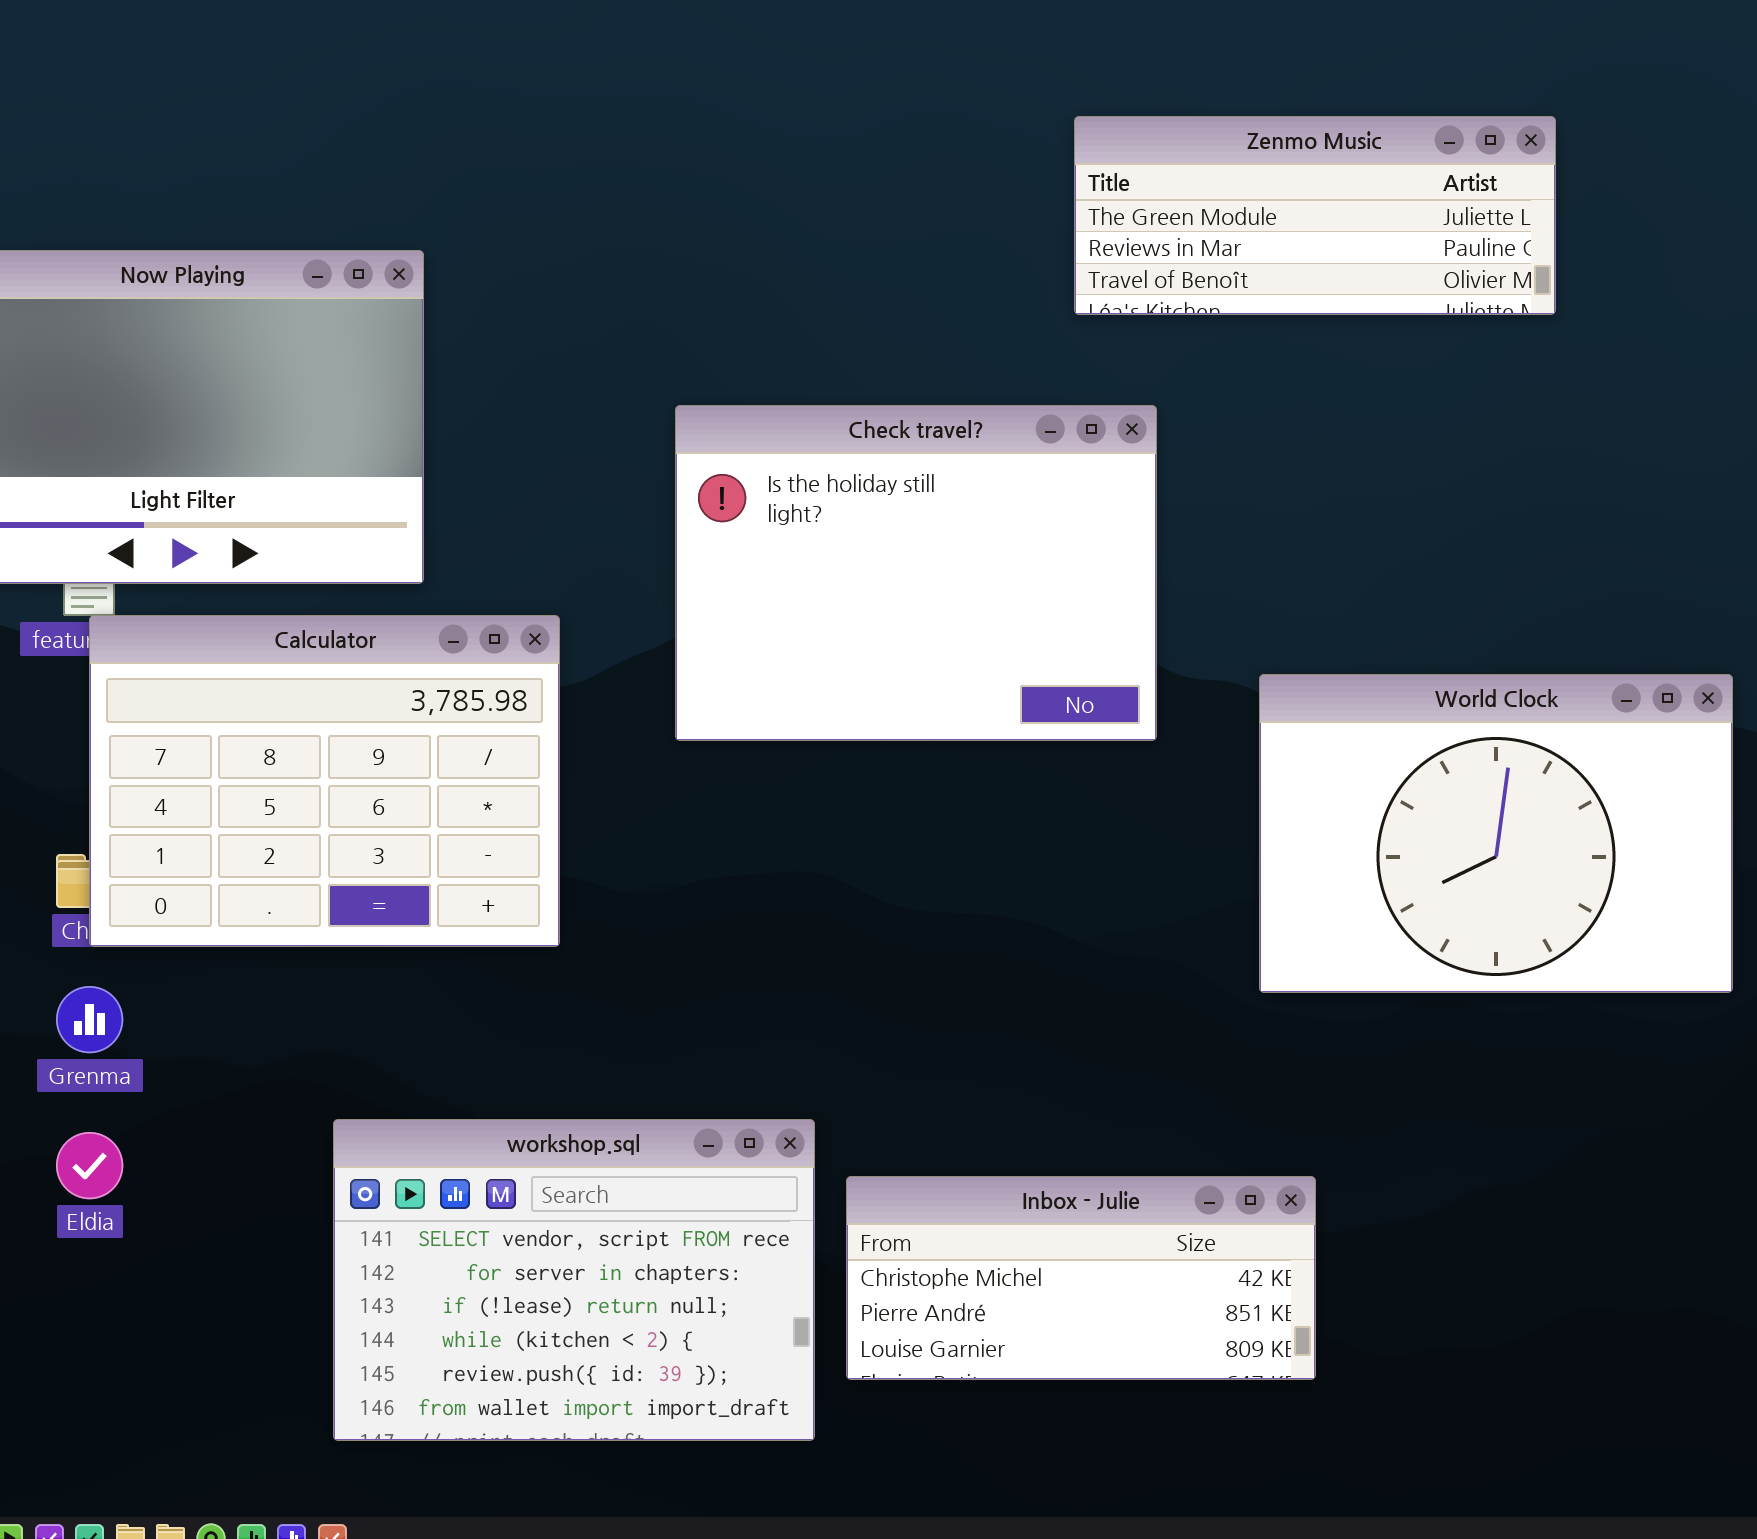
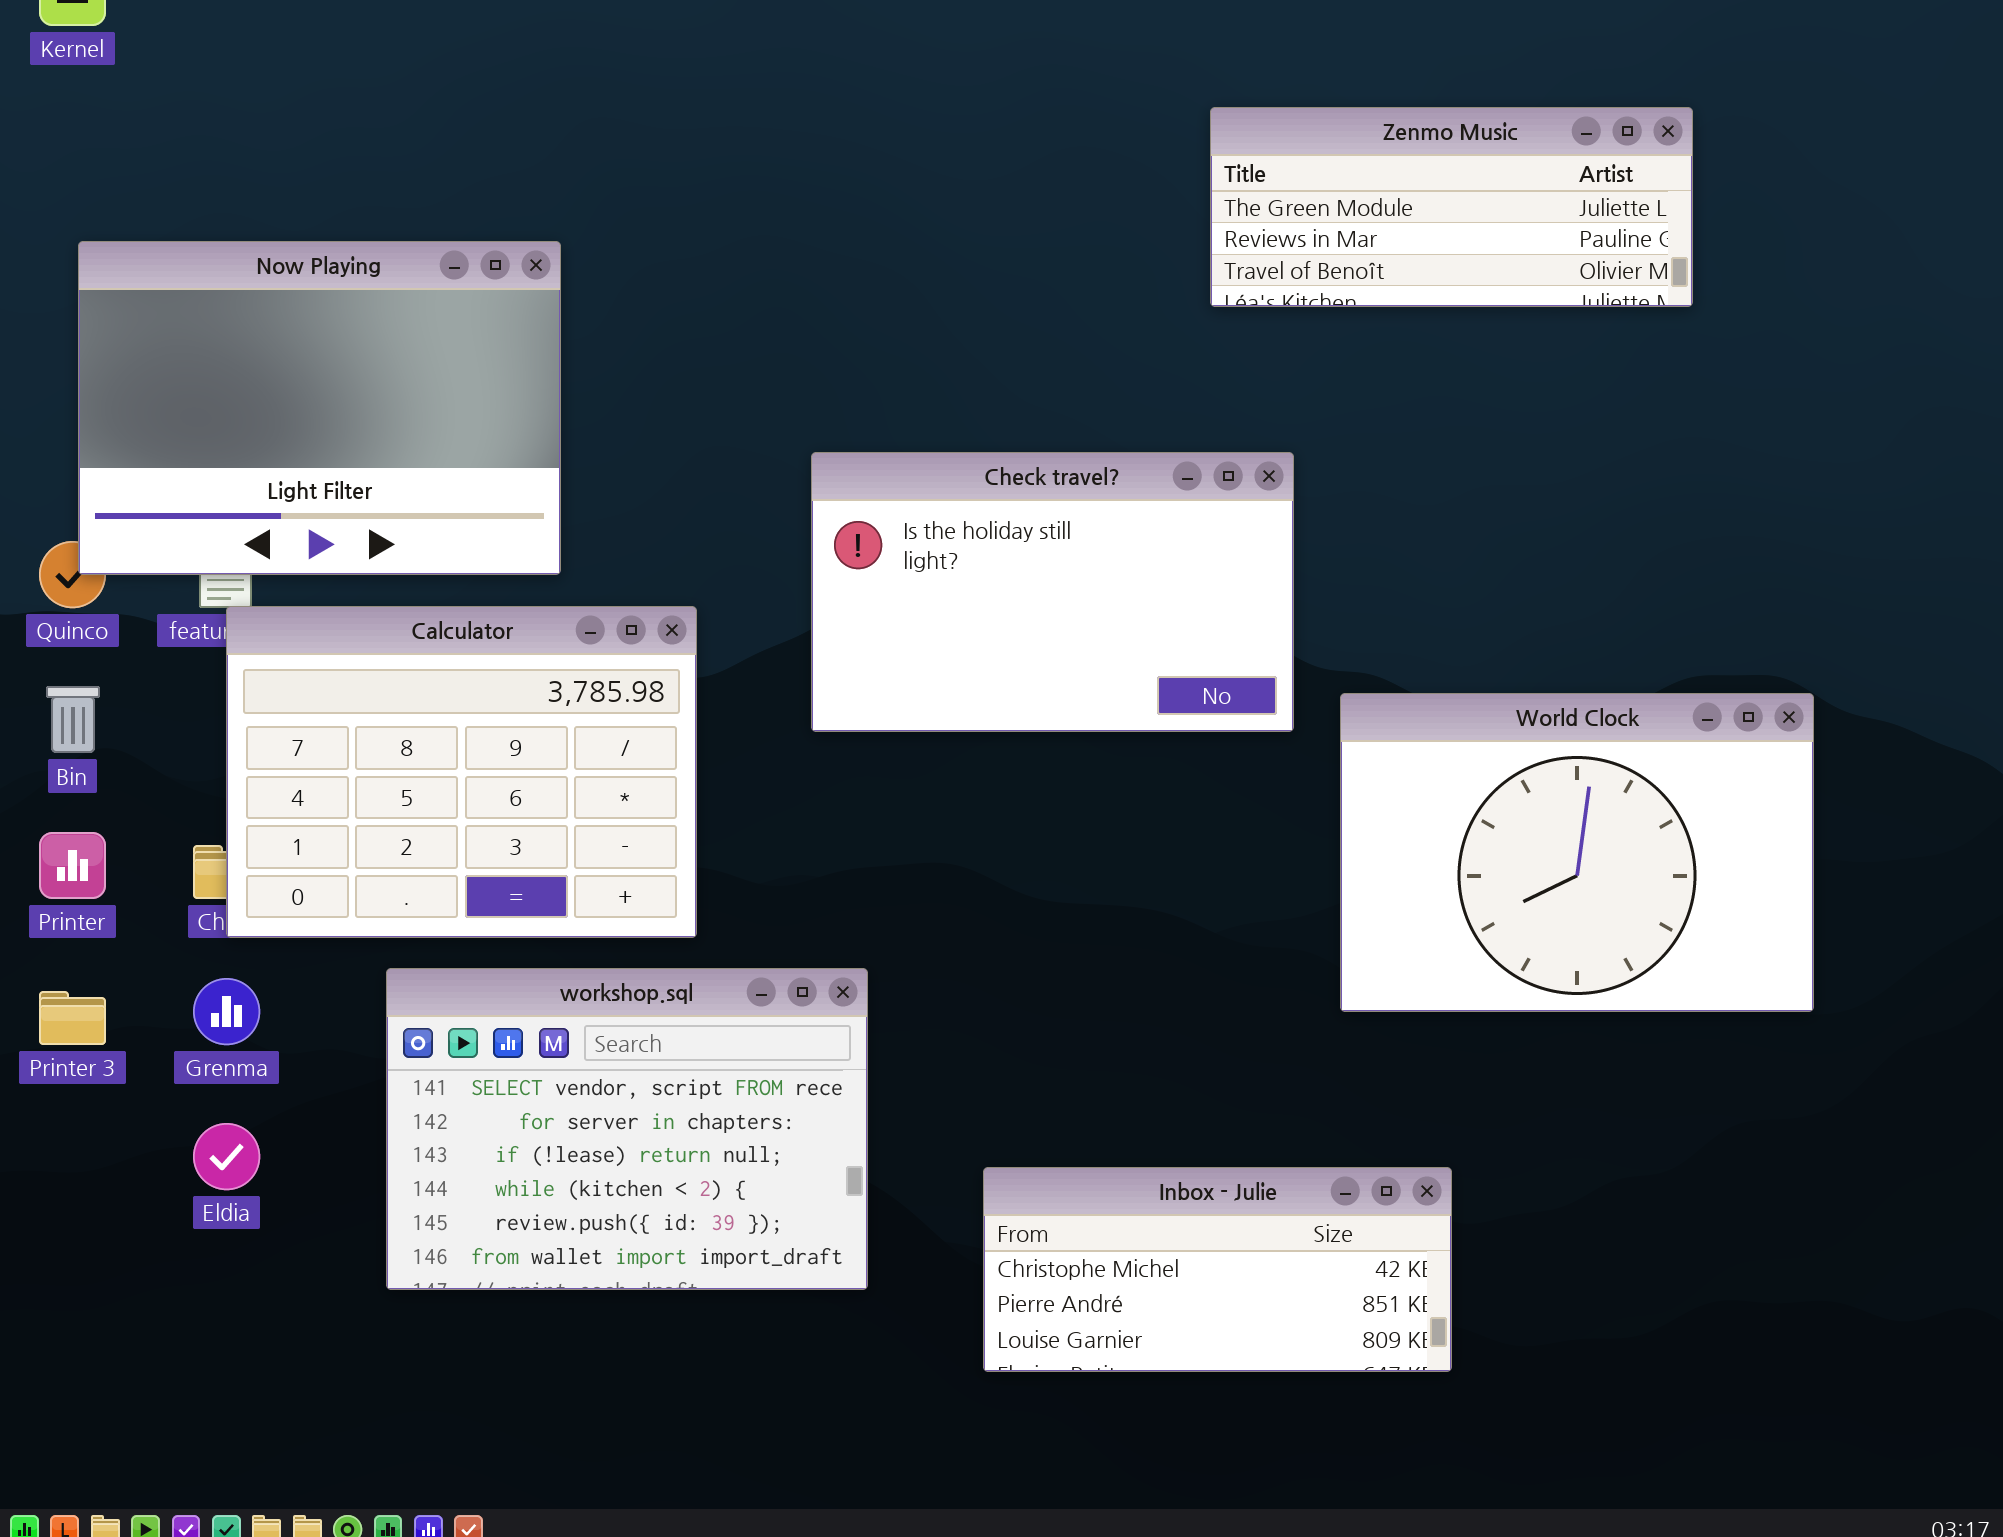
Check travel?: [675,405,1157,741] -> [811,452,1294,732], resized
World Clock: [1259,674,1733,993] -> [1340,693,1814,1012], moved
workshop.sql: [333,1119,815,1441] -> [386,968,868,1290], moved

